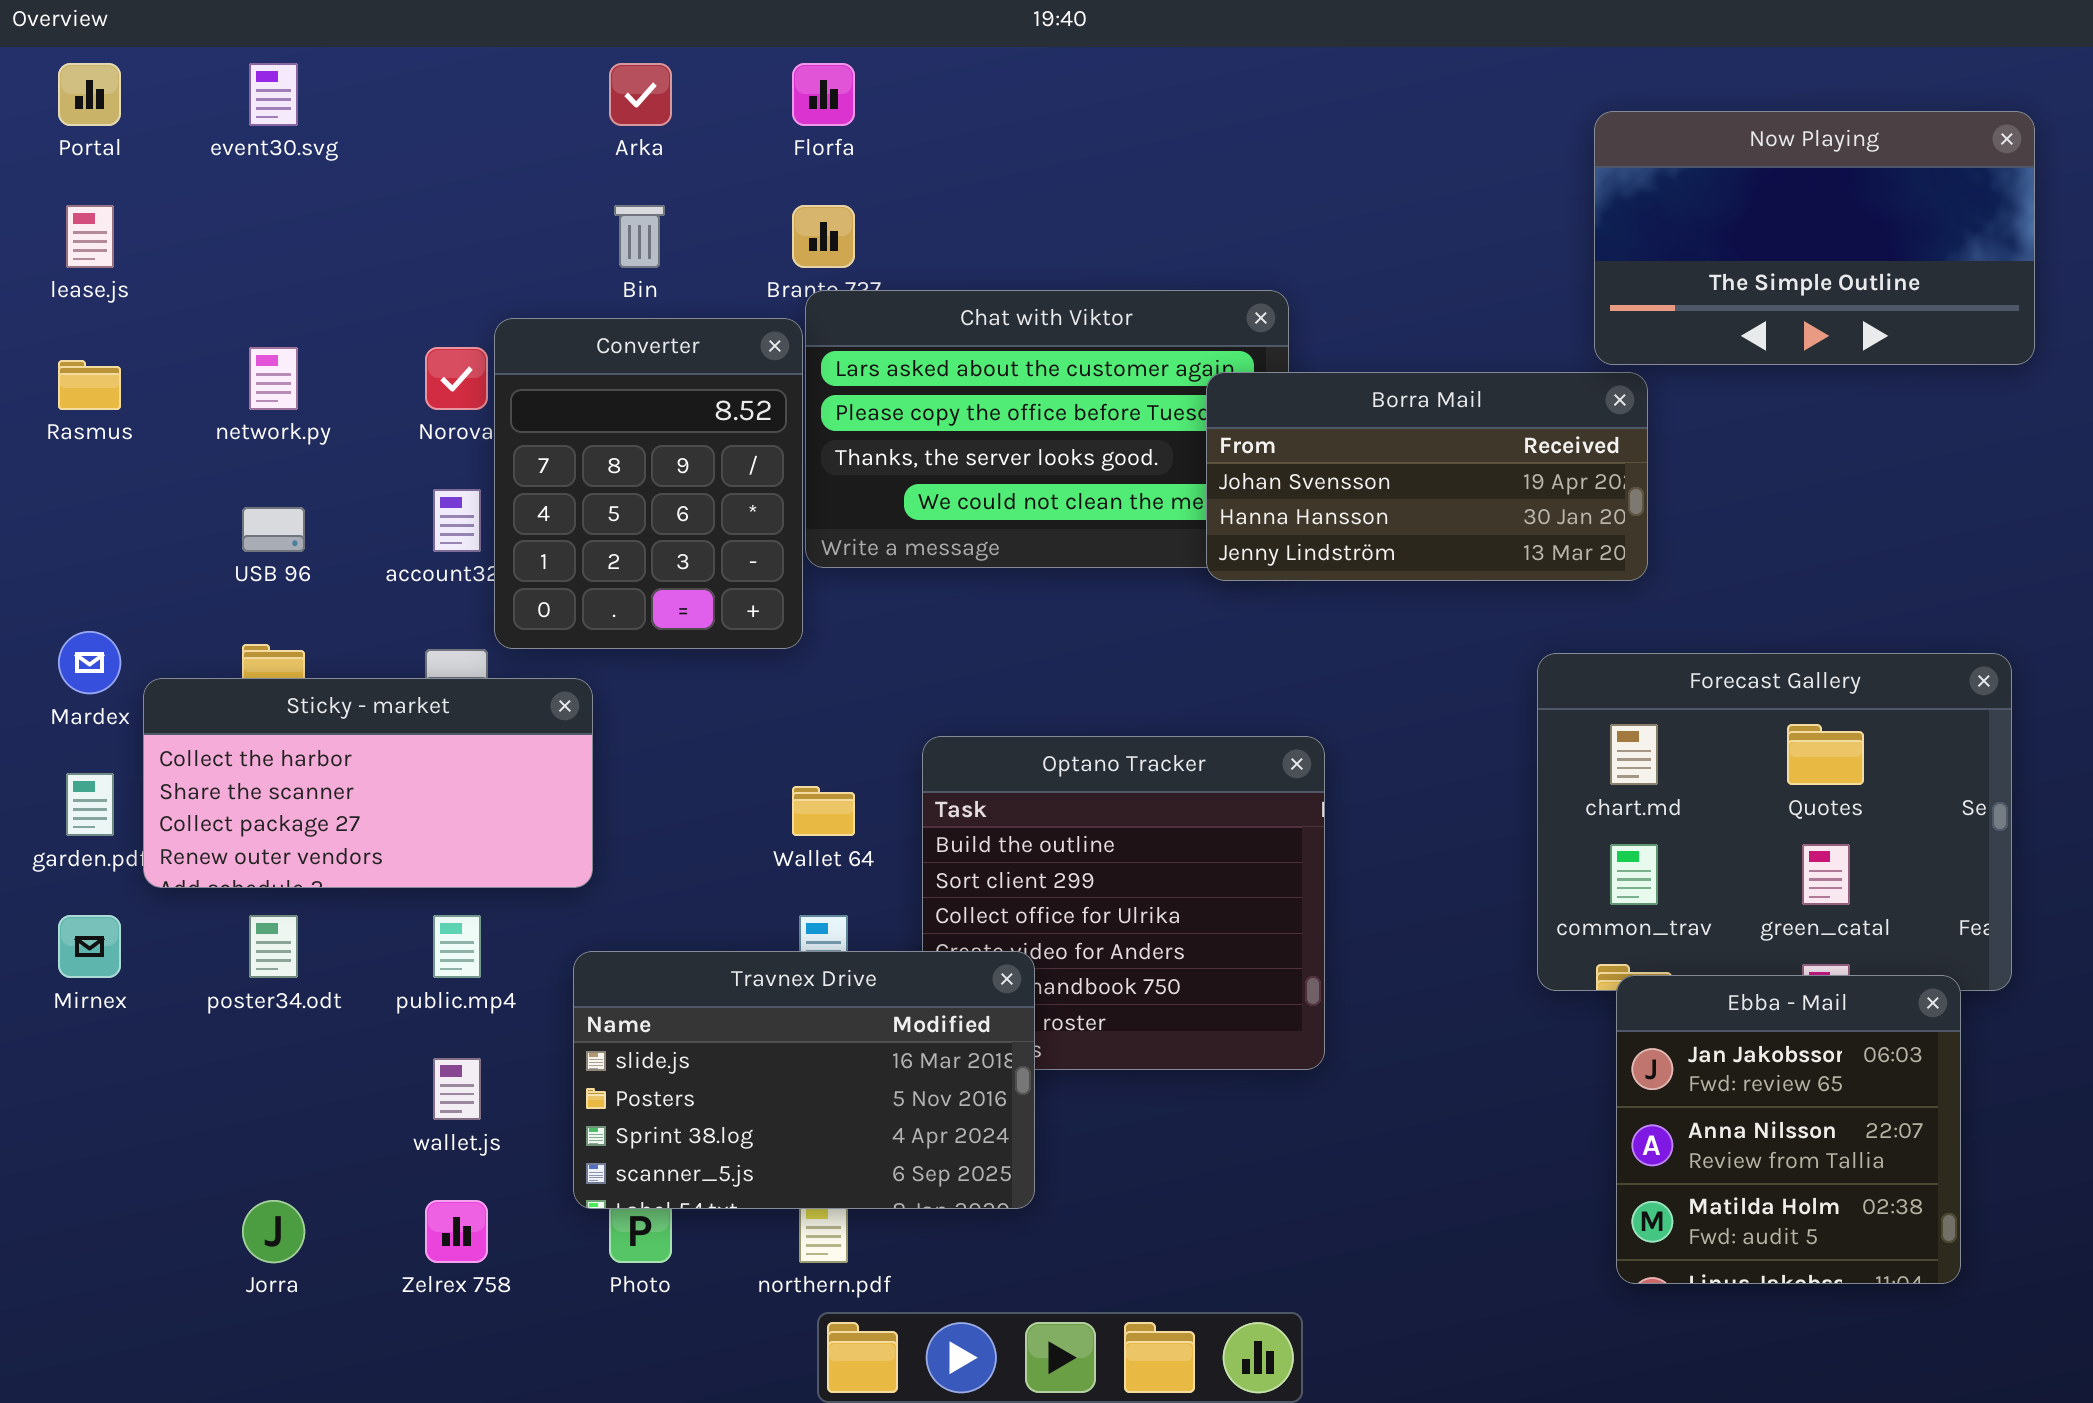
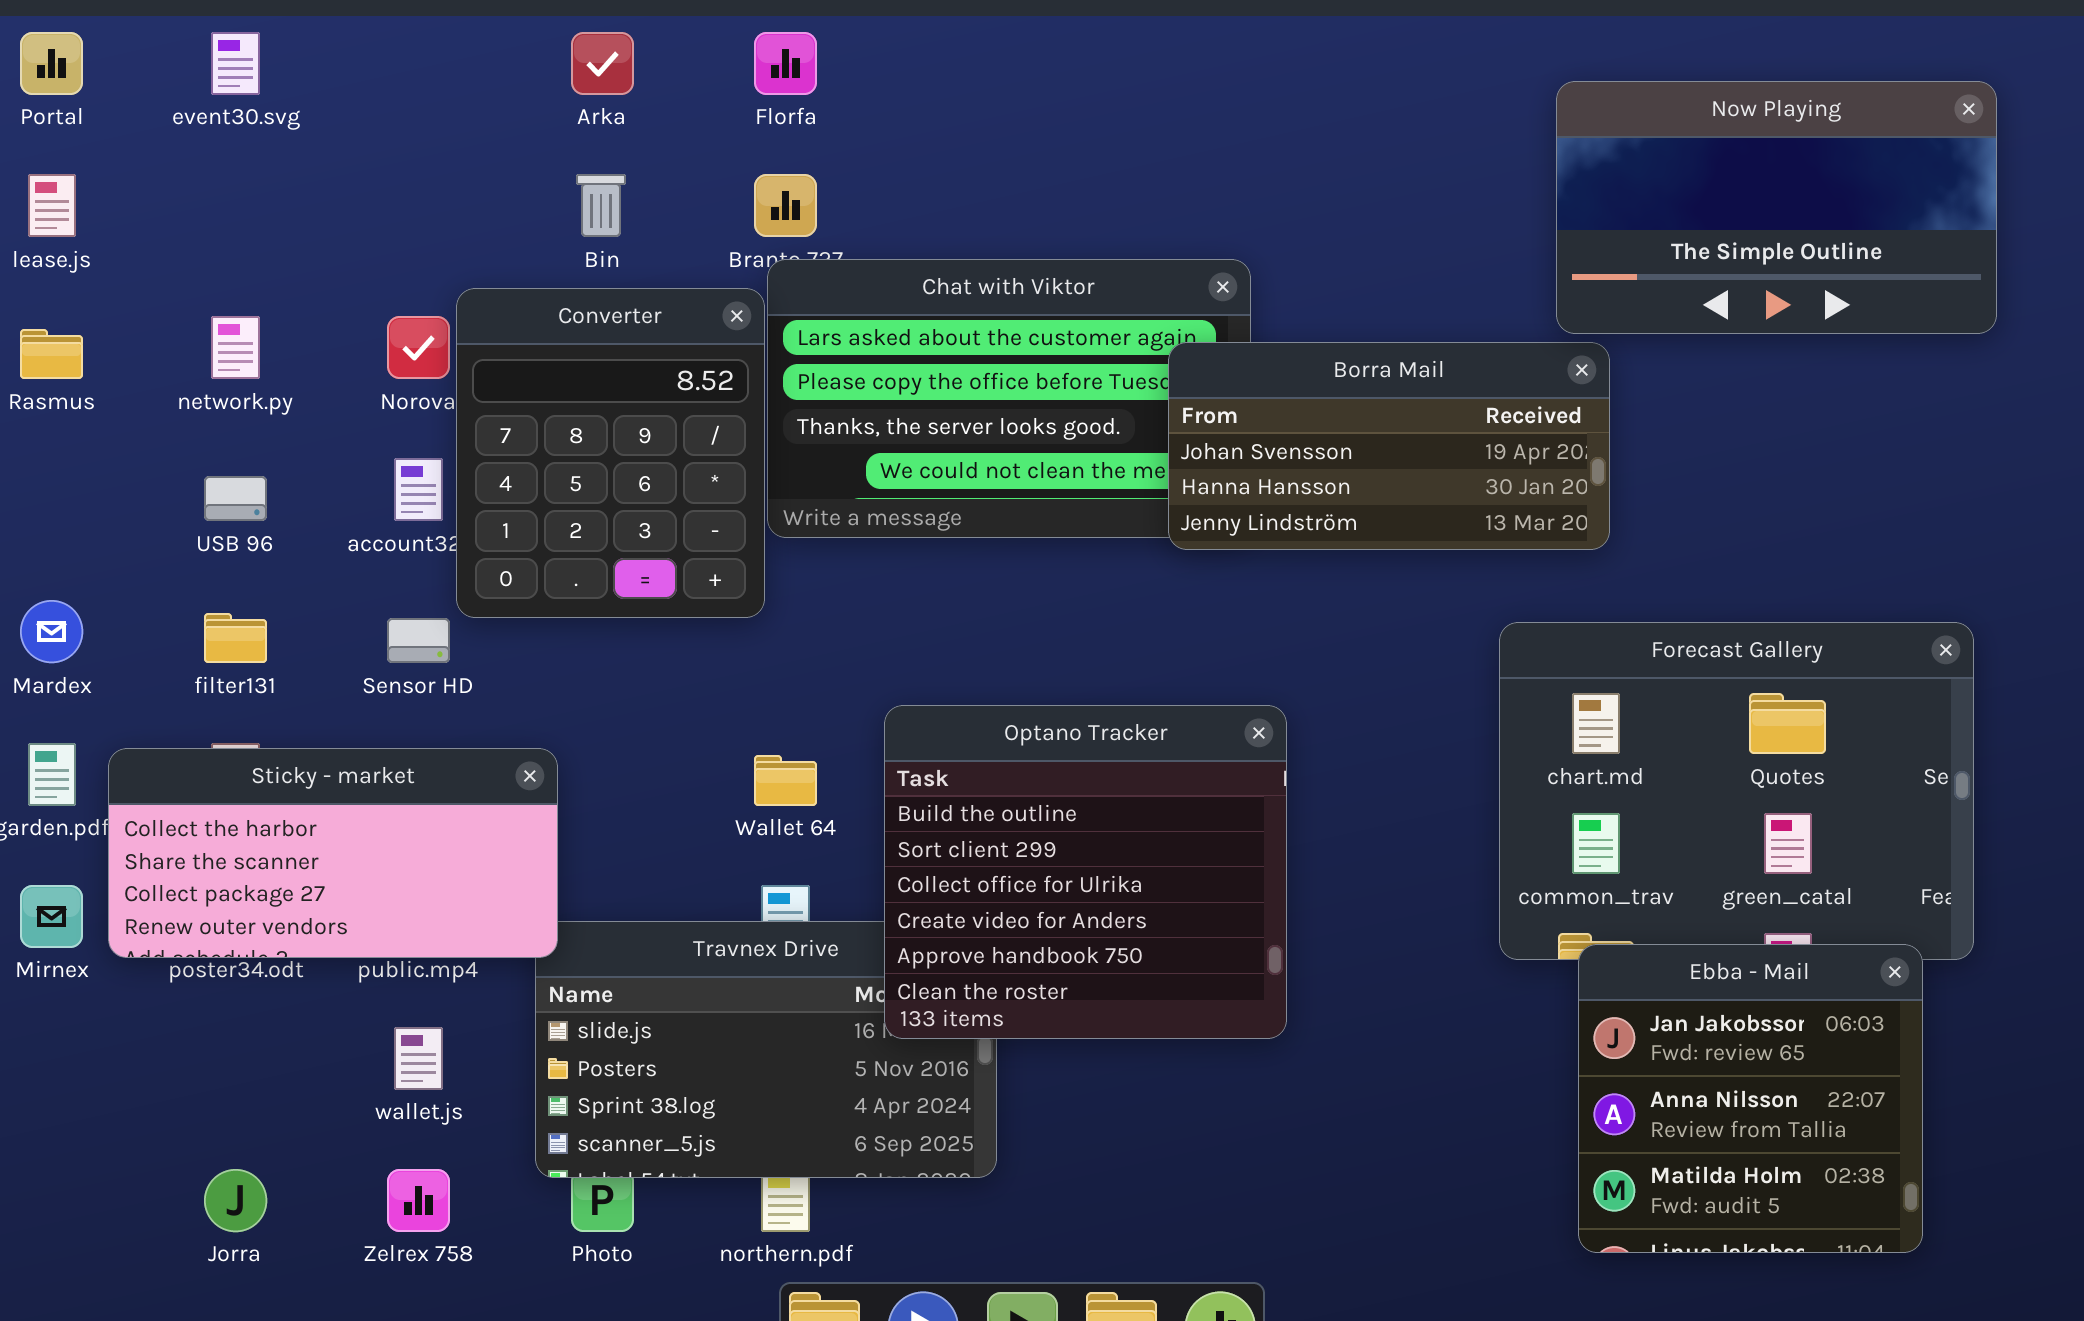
Sticky - market: [143,678,593,888] -> [108,748,558,958], moved
Optano Tracker: [922,736,1325,1070] -> [884,705,1287,1039], raised

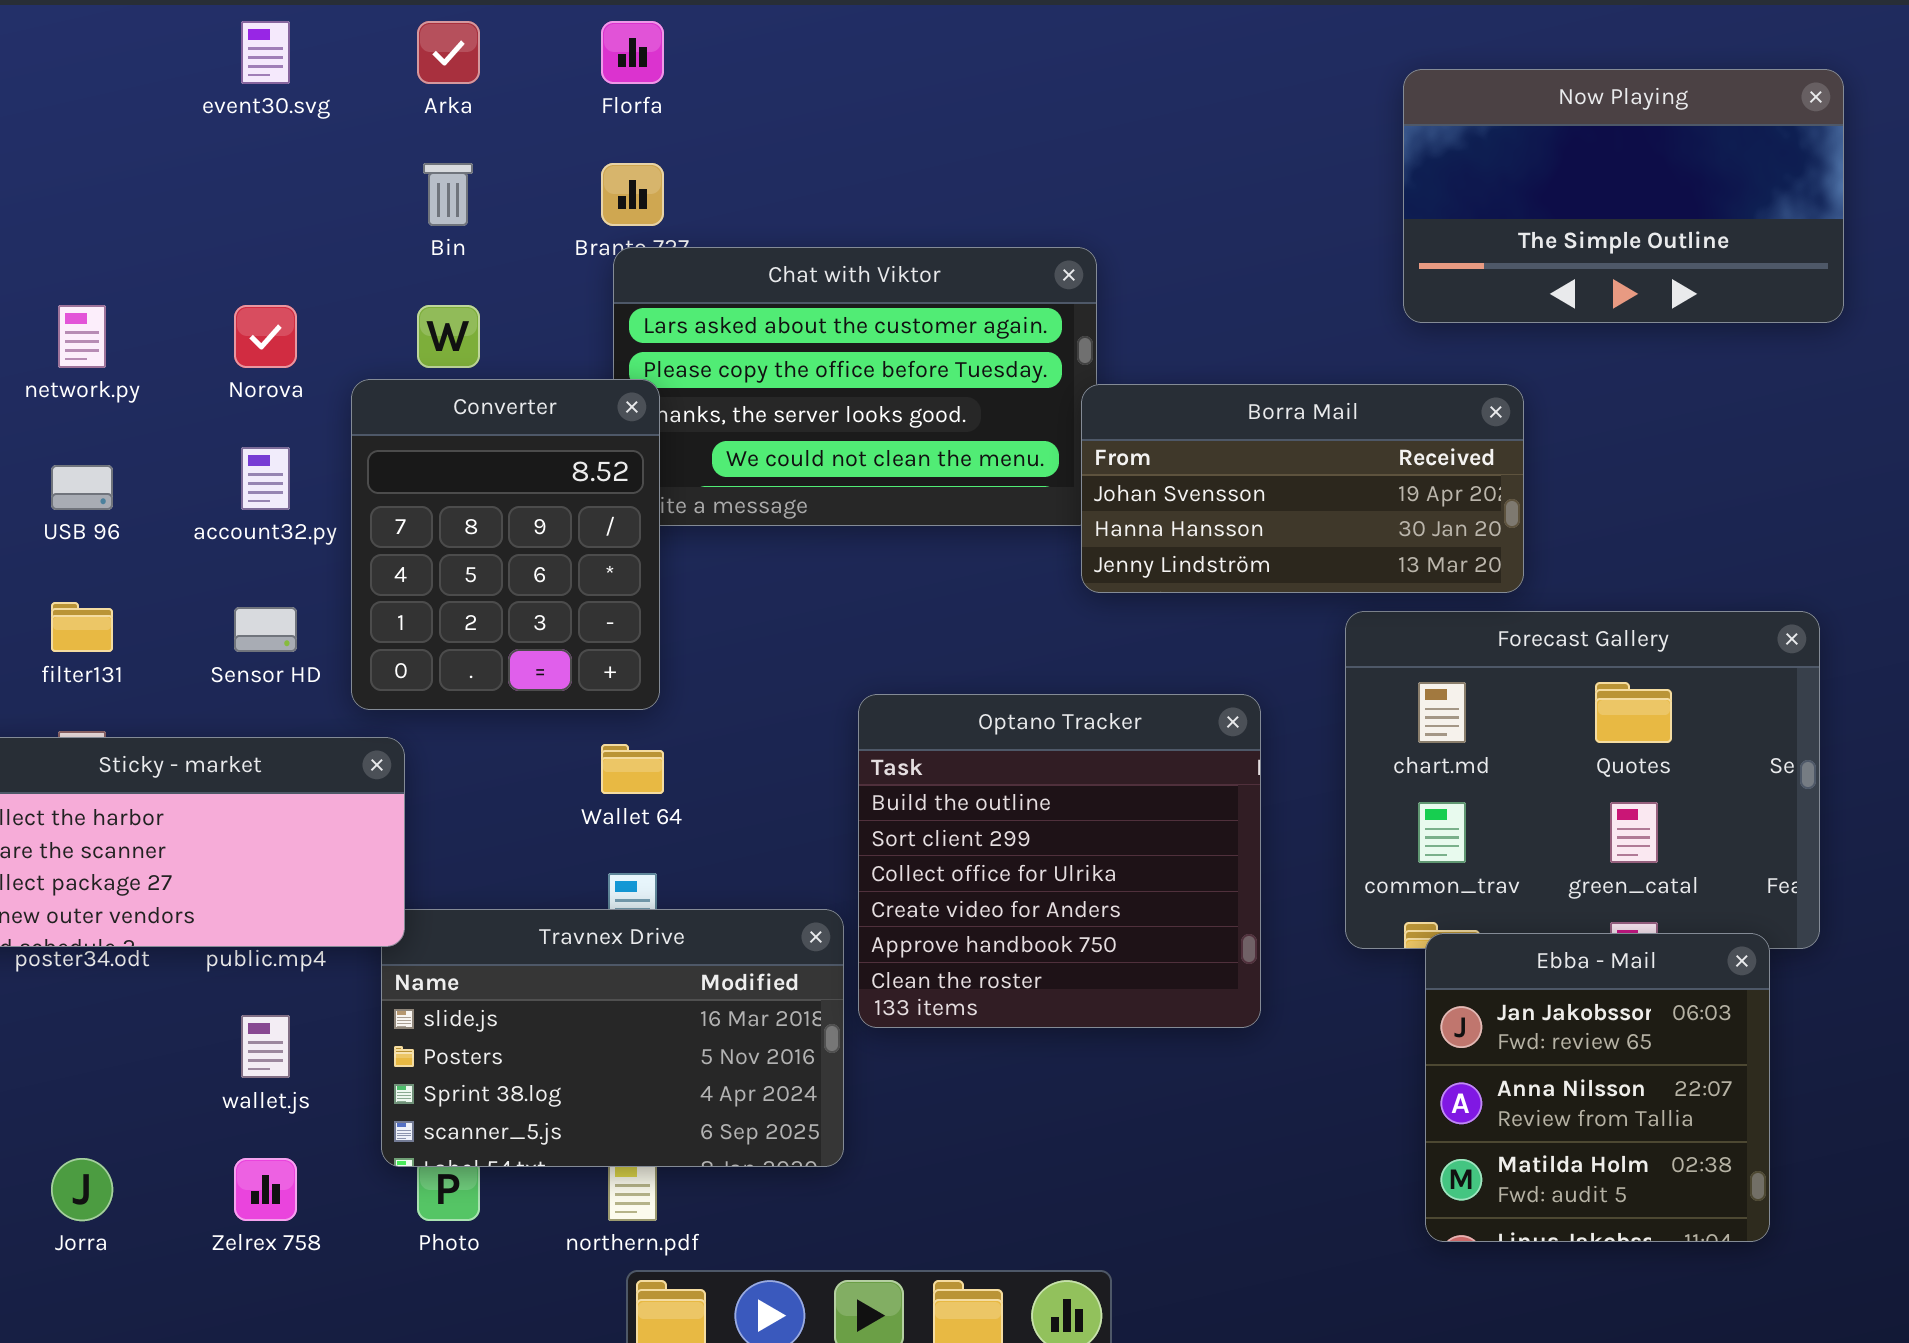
event30.svg: [211,32,260,95] -> [241,21,290,84], moved
Converter: [456,288,765,618] -> [351,379,660,710], moved
Borra Mail: [1168,342,1610,550] -> [1081,384,1524,593], moved
Optano Tracker: [884,705,1287,1039] -> [858,694,1261,1028], moved

